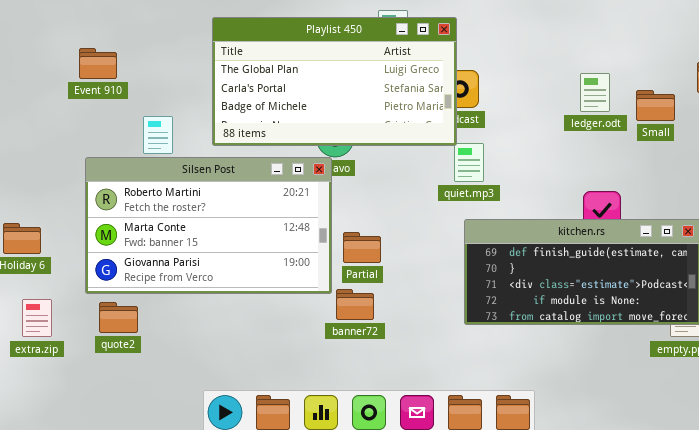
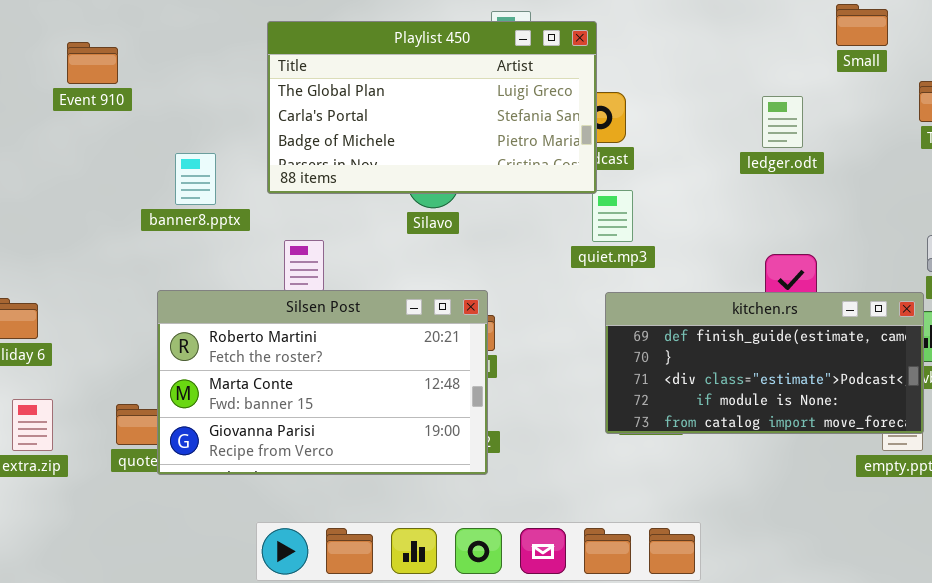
Event 910: [79,48,117,79] -> [67,42,118,84], moved
Small: [636,90,675,121] -> [836,4,888,46], moved
Silsen Post: [85,157,332,294] -> [157,290,488,475], moved

